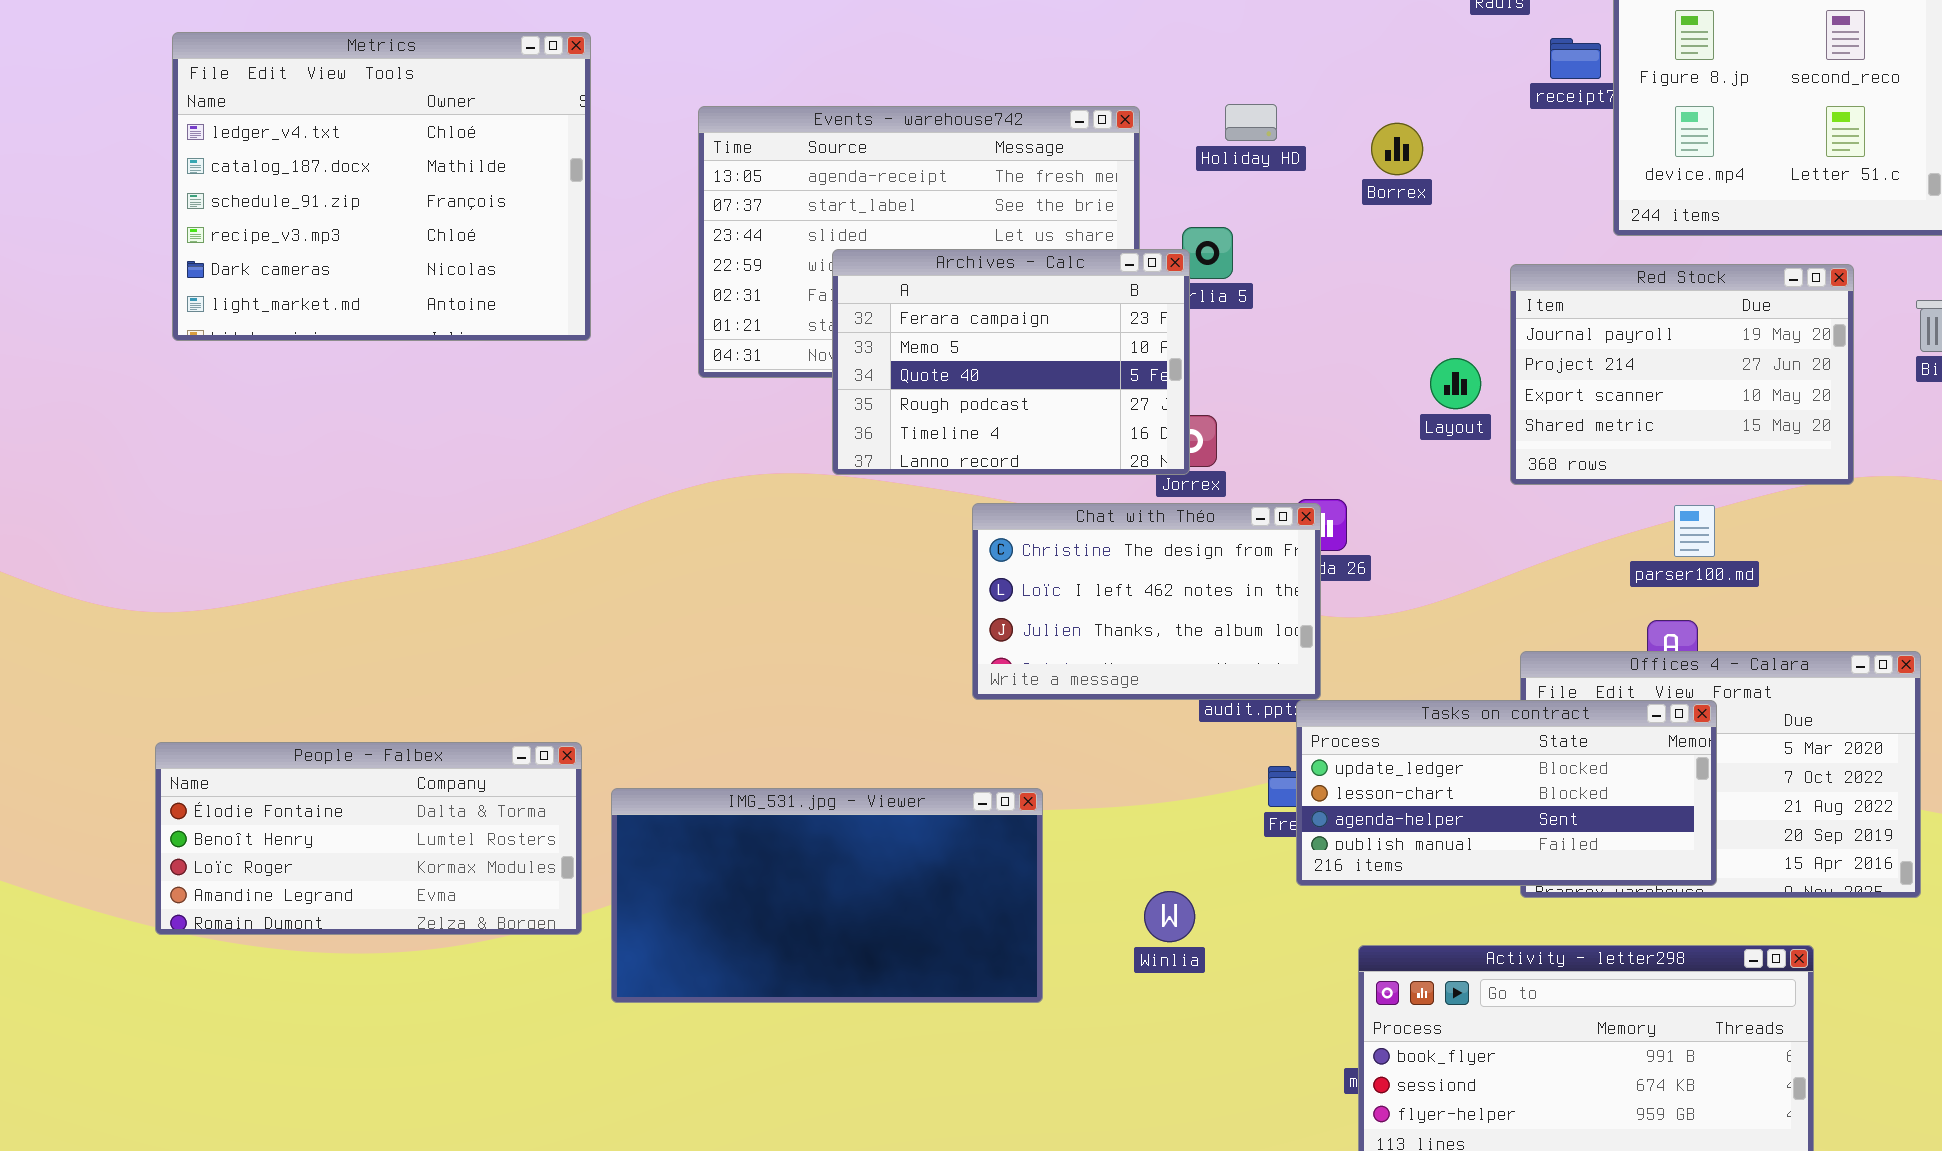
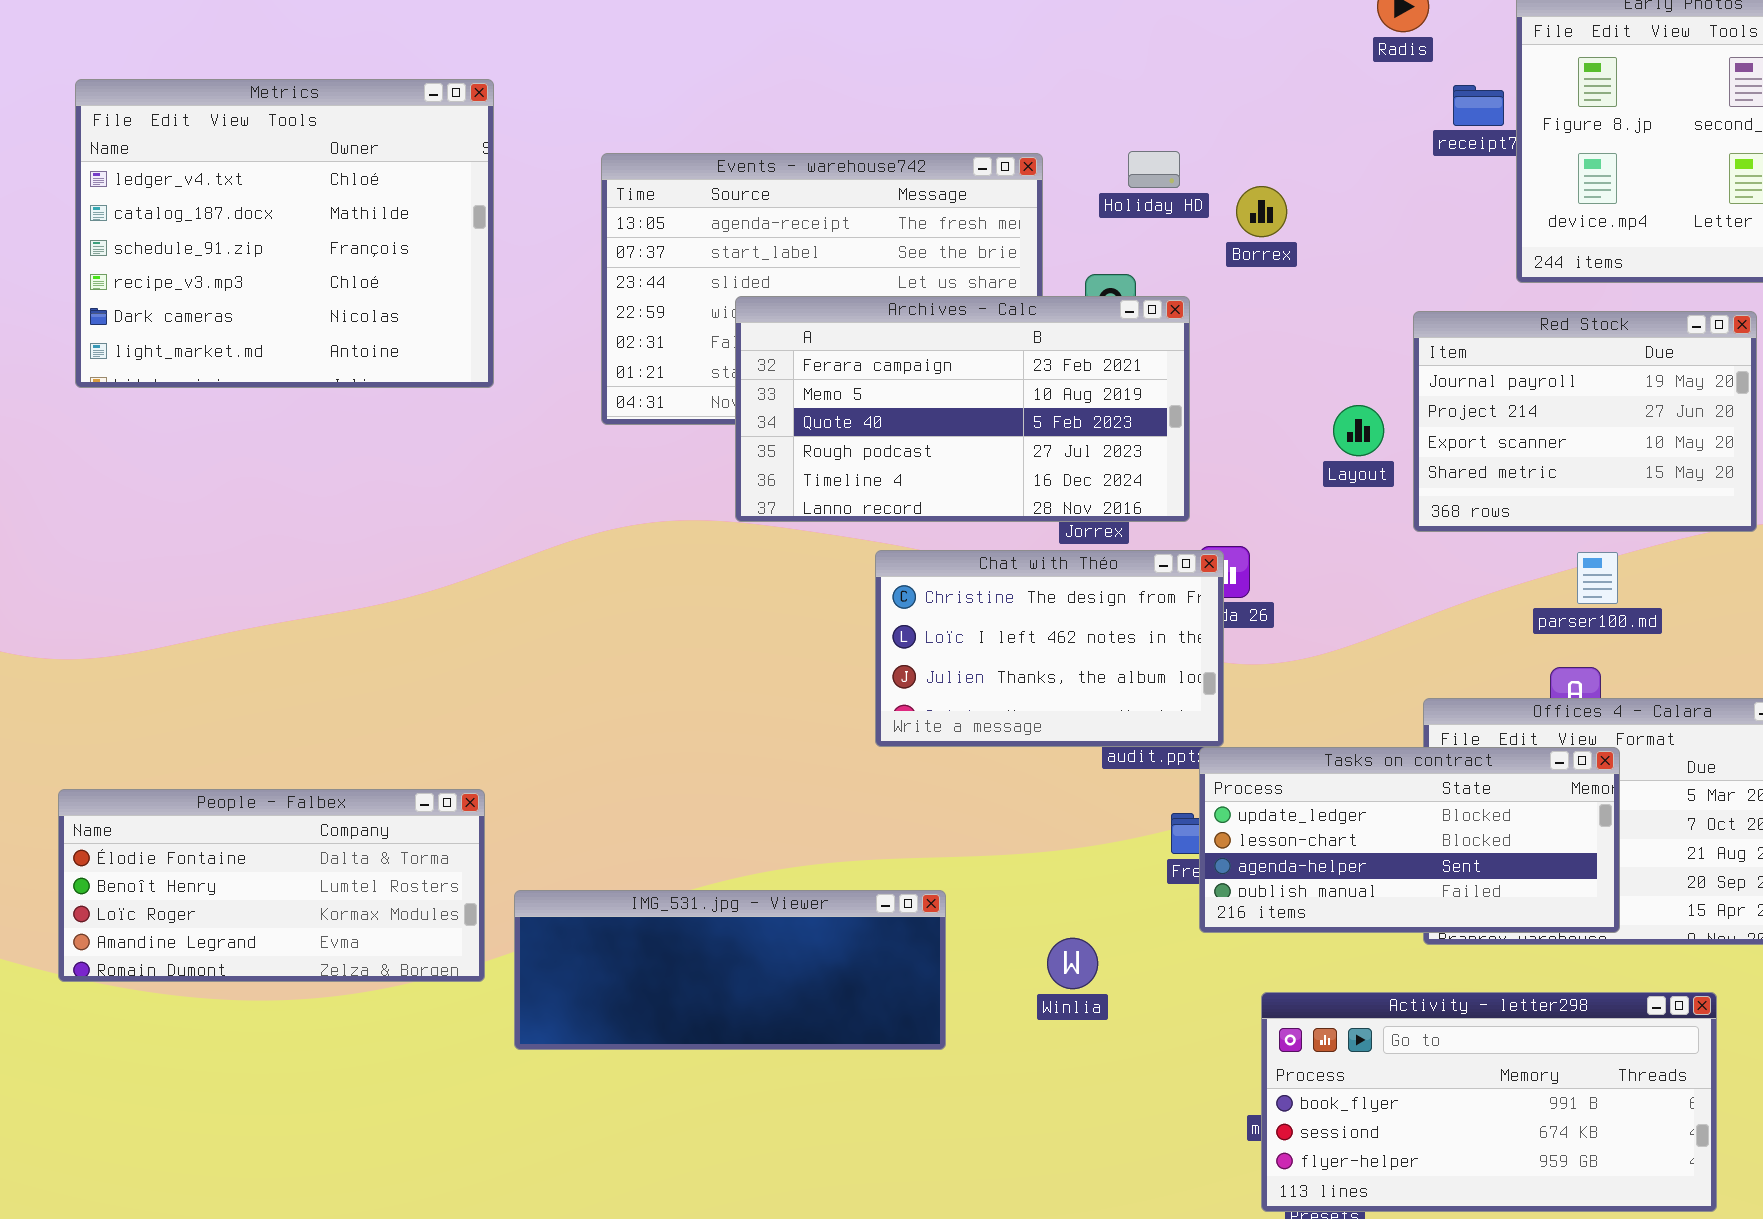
Borrex: [1371,123,1423,175] -> [1236,186,1287,237], moved
Archives - Calc: [832,249,1190,475] -> [735,296,1190,522], resized
IMG_531.jpg - Viewer: [611,788,1043,1003] -> [514,890,946,1050], resized

